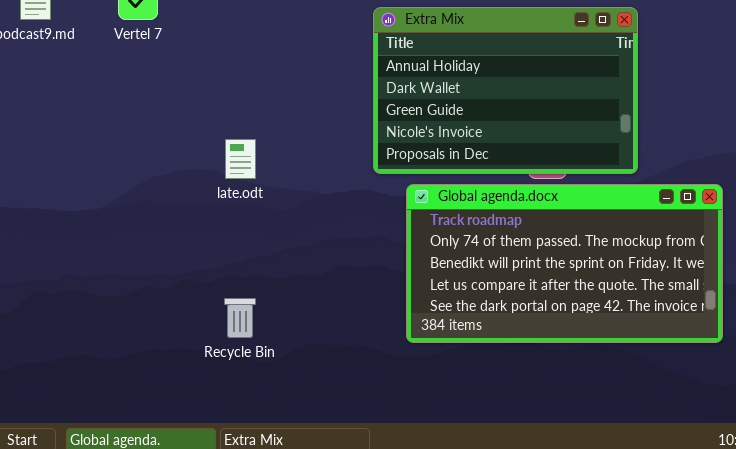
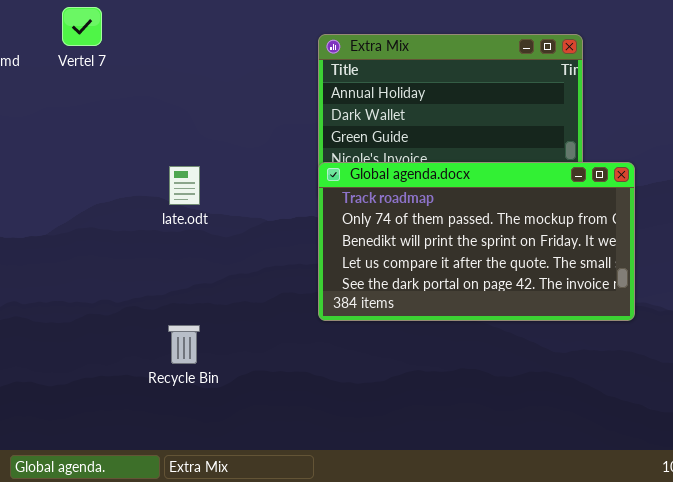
Global agenda.docx: [406,184,723,343] -> [318,162,635,321], moved

